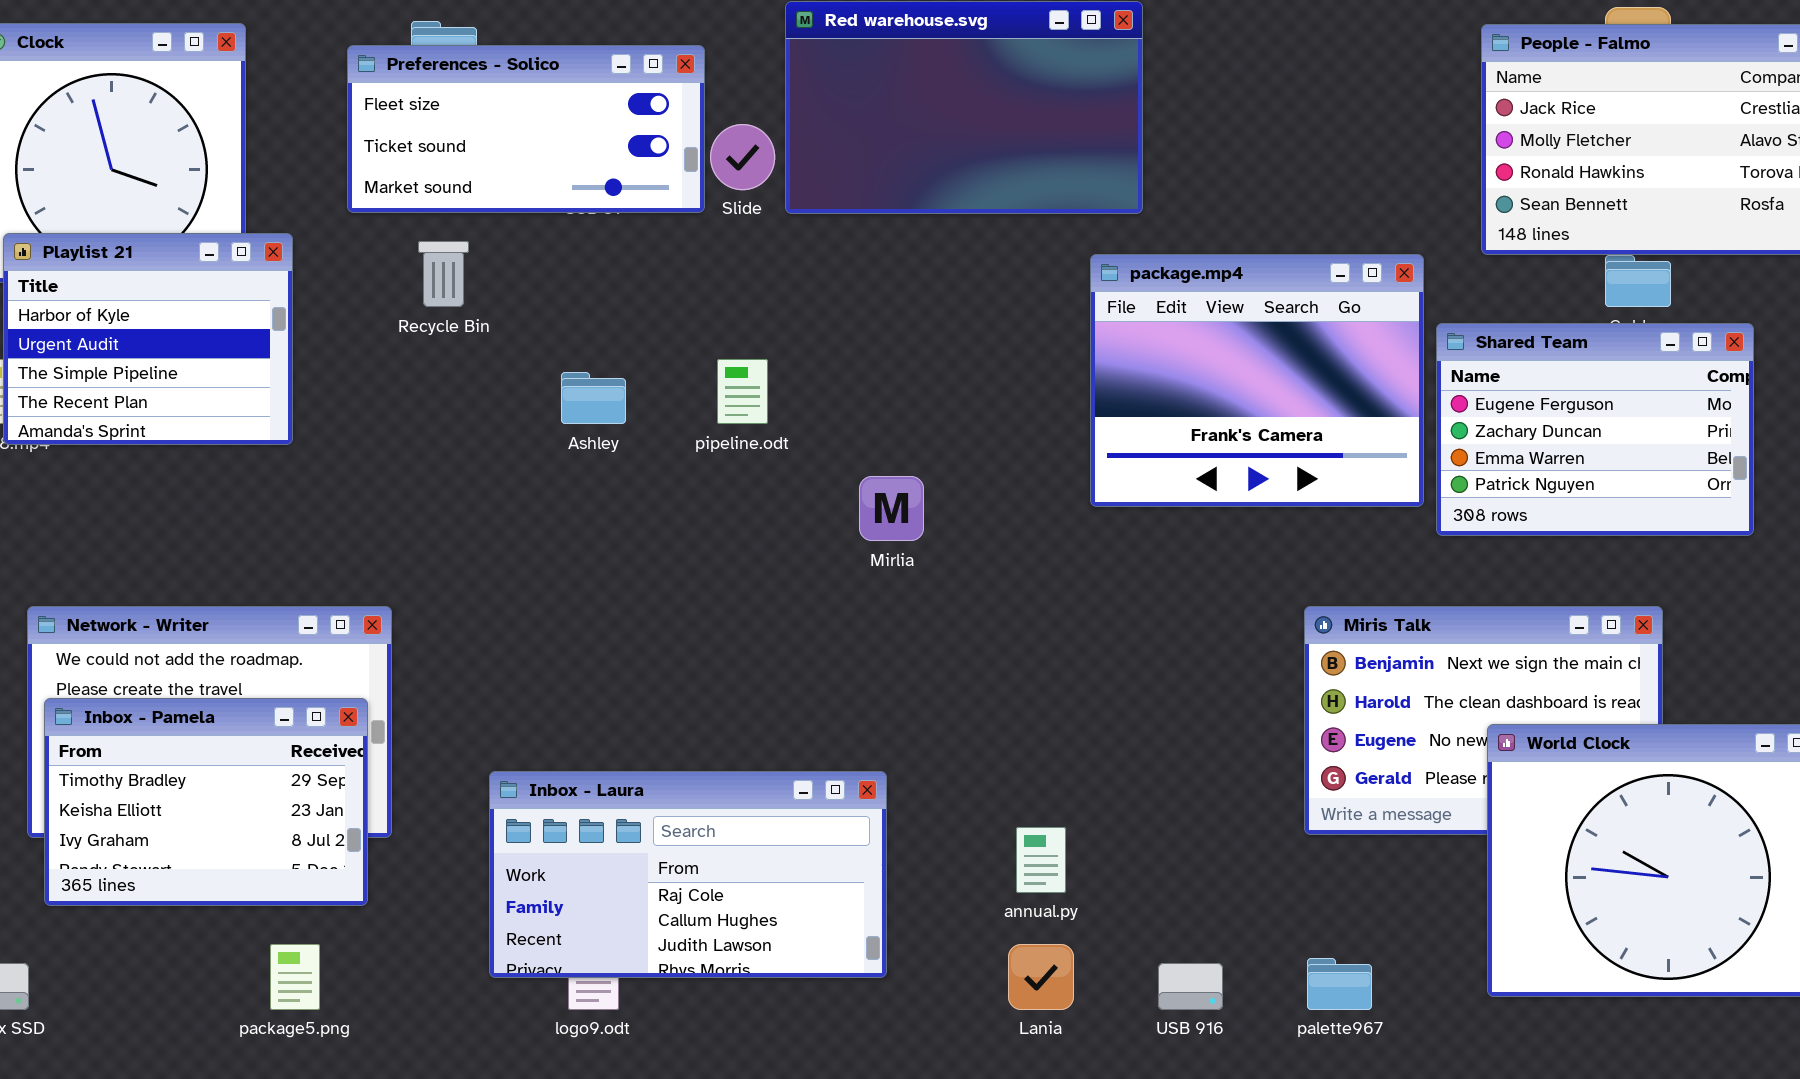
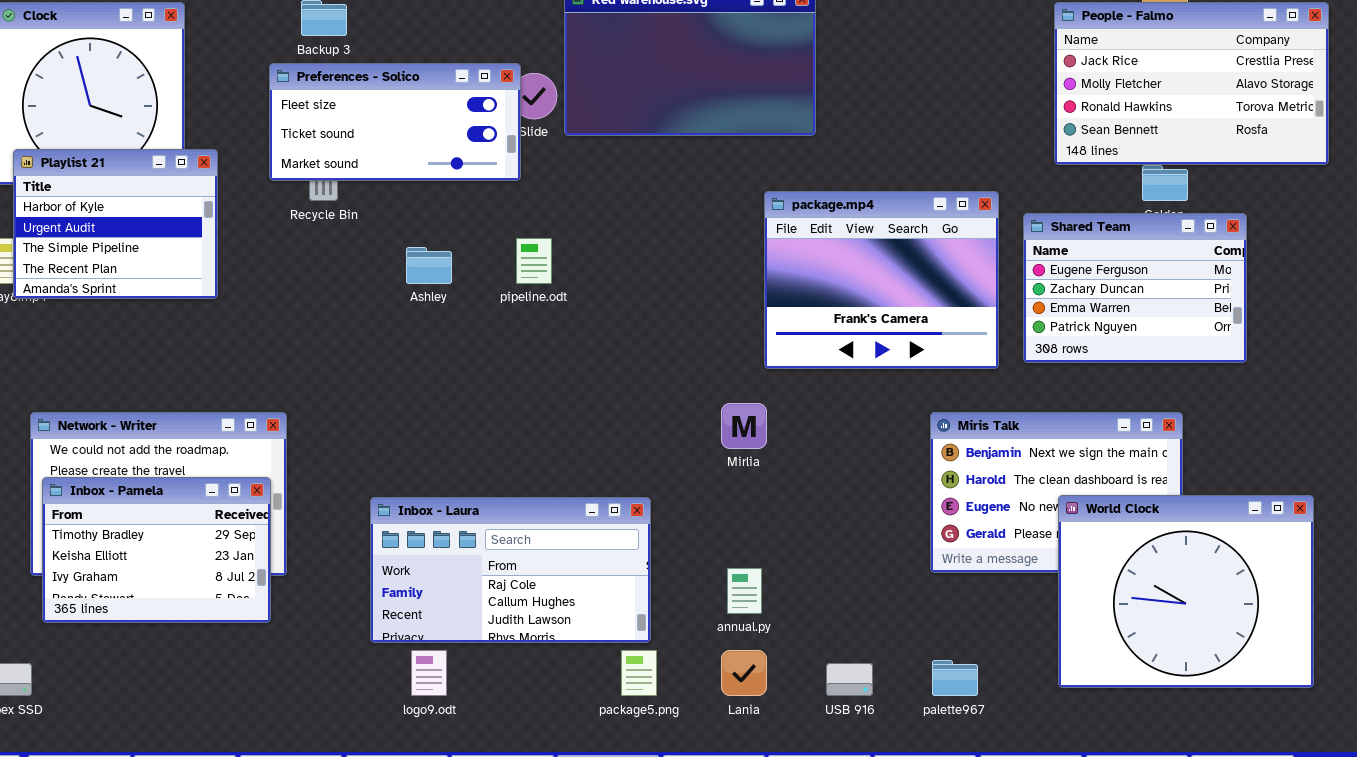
Preferences - Solico: [347,45,705,213] -> [269,63,521,181], moved
package.mp4: [1090,254,1424,507] -> [764,191,999,369], moved
Mirlia: [859,476,924,541] -> [721,403,767,449], moved
Inbox - Laura: [489,771,887,978] -> [370,497,651,643], moved
package5.png: [270,944,320,1010] -> [621,650,657,696], moved

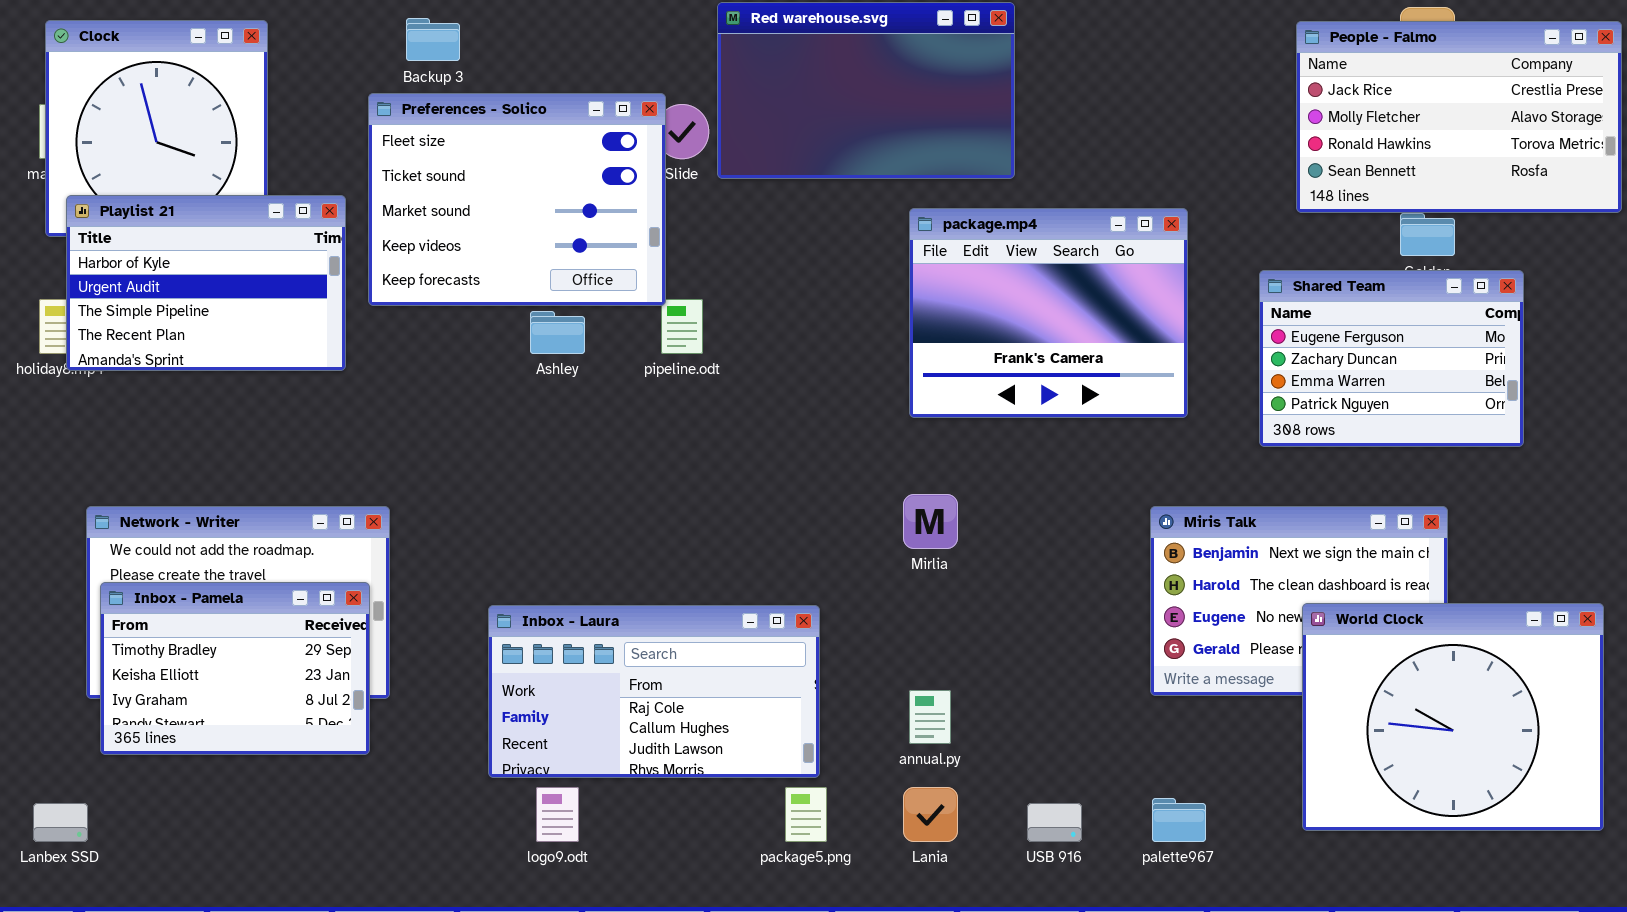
Preferences - Solico: [269,63,521,181] -> [368,93,666,306], resized
Playlist 21: [13,149,218,299] -> [66,195,346,371], resized
package.mp4: [764,191,999,369] -> [909,208,1188,418], moved

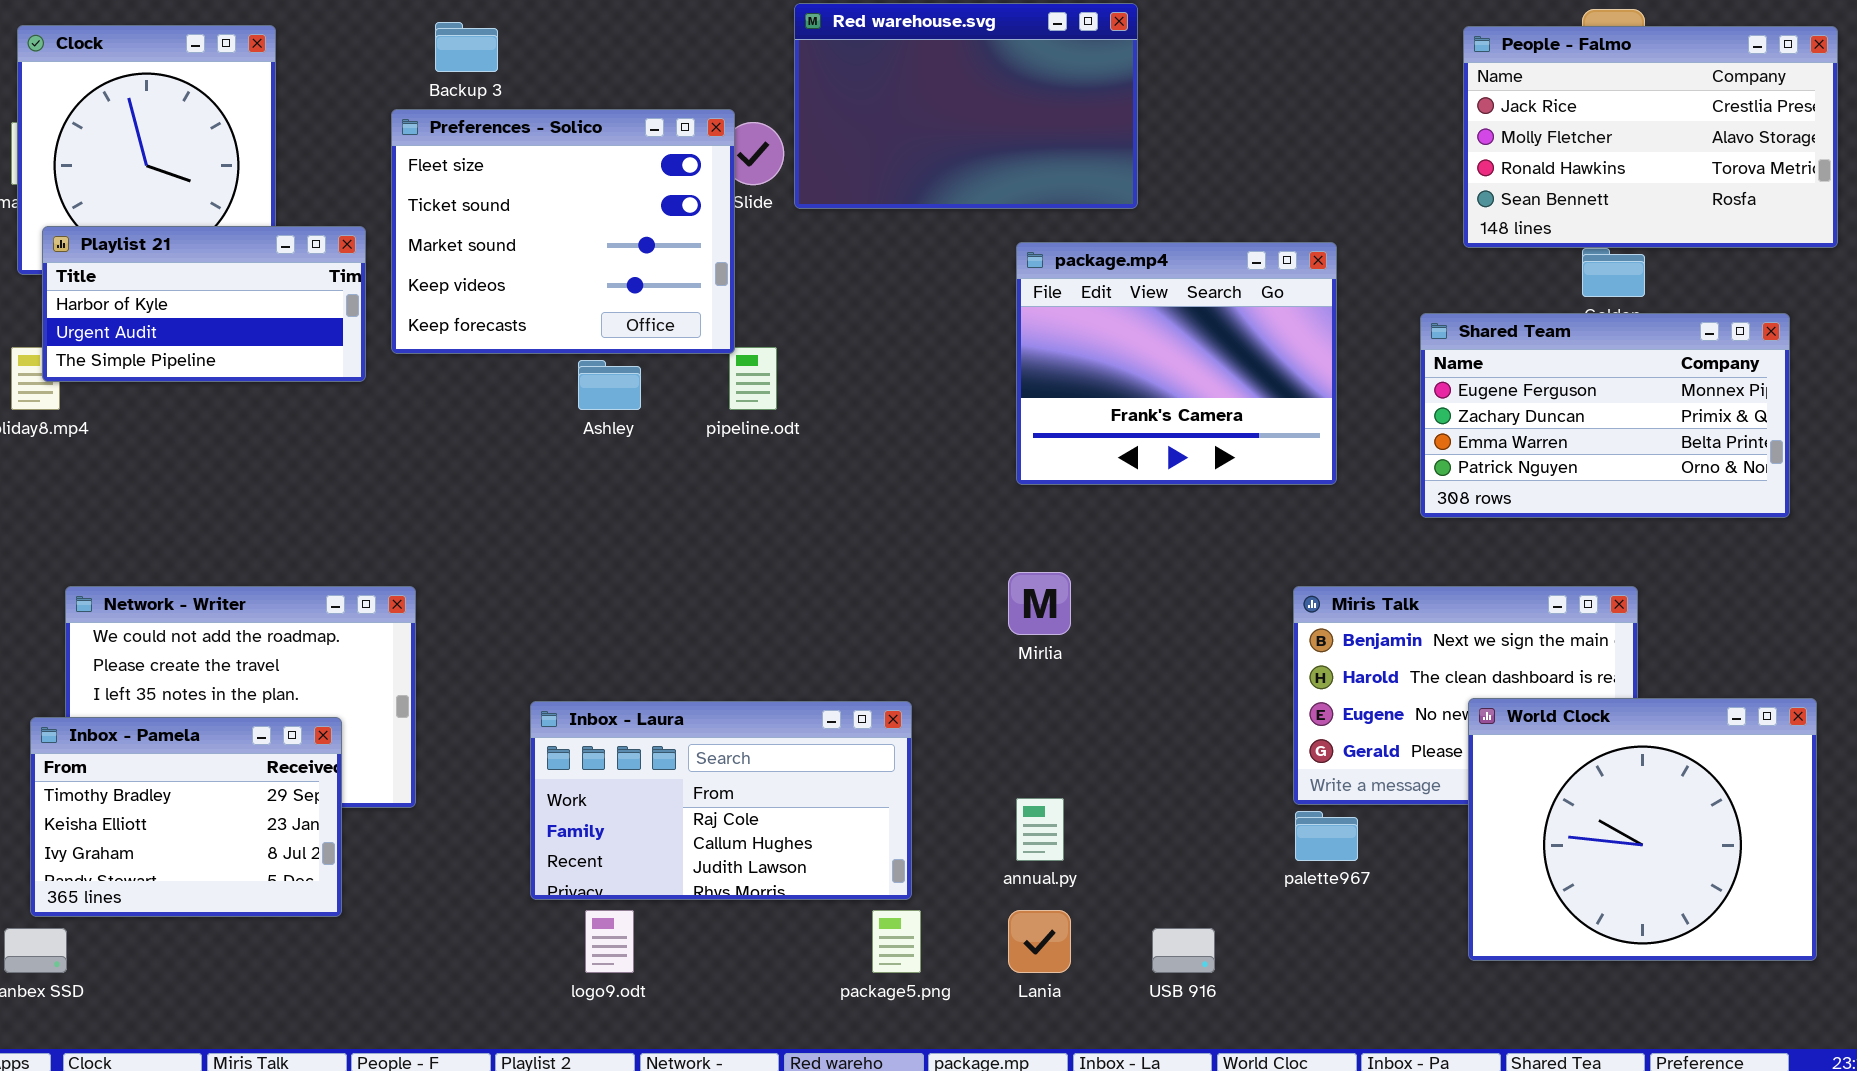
Playlist 21: [66,195,346,371] -> [42,226,366,382], resized
Shared Team: [1259,270,1524,447] -> [1420,313,1790,518], resized
Inbox - Pamela: [100,582,370,755] -> [30,717,342,917], moved
palette967: [1152,798,1206,842] -> [1295,811,1358,861], moved

